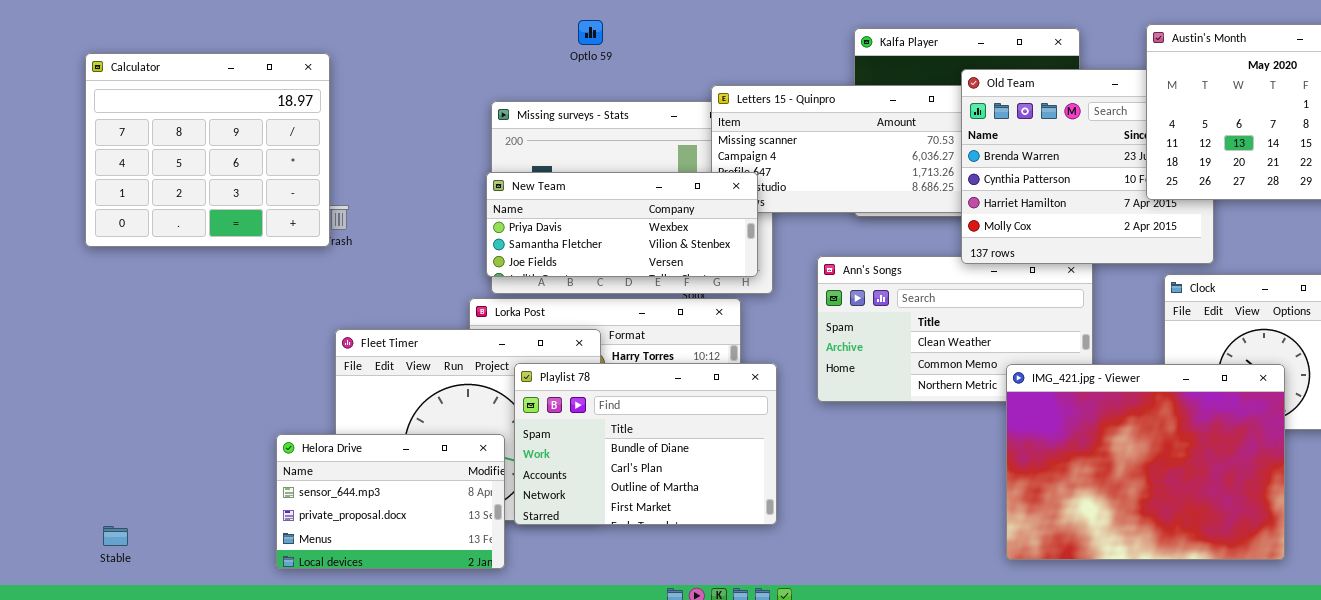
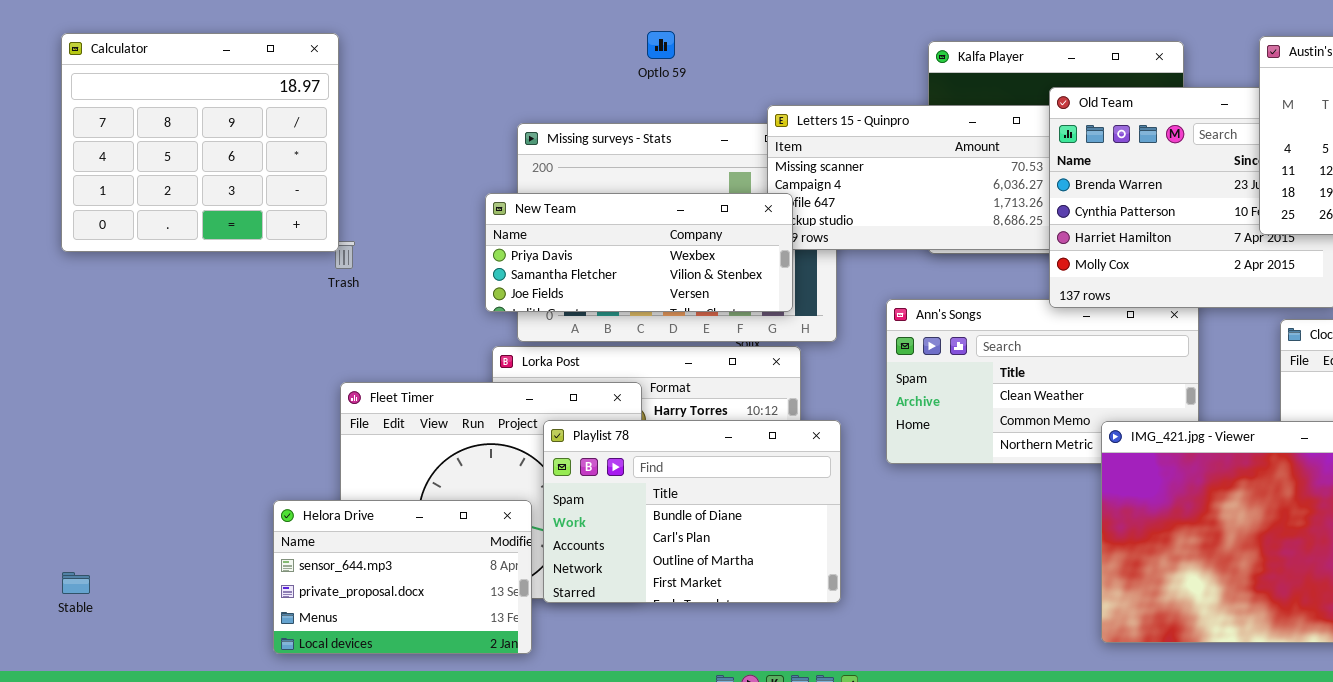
Optlo 59: [578,20,603,45] -> [647,31,675,59], moved
Calculator: [85,53,330,247] -> [61,33,339,252], moved
New Team: [486,172,758,277] -> [485,193,793,312], moved
Stable: [103,526,128,546] -> [62,572,90,594], moved

